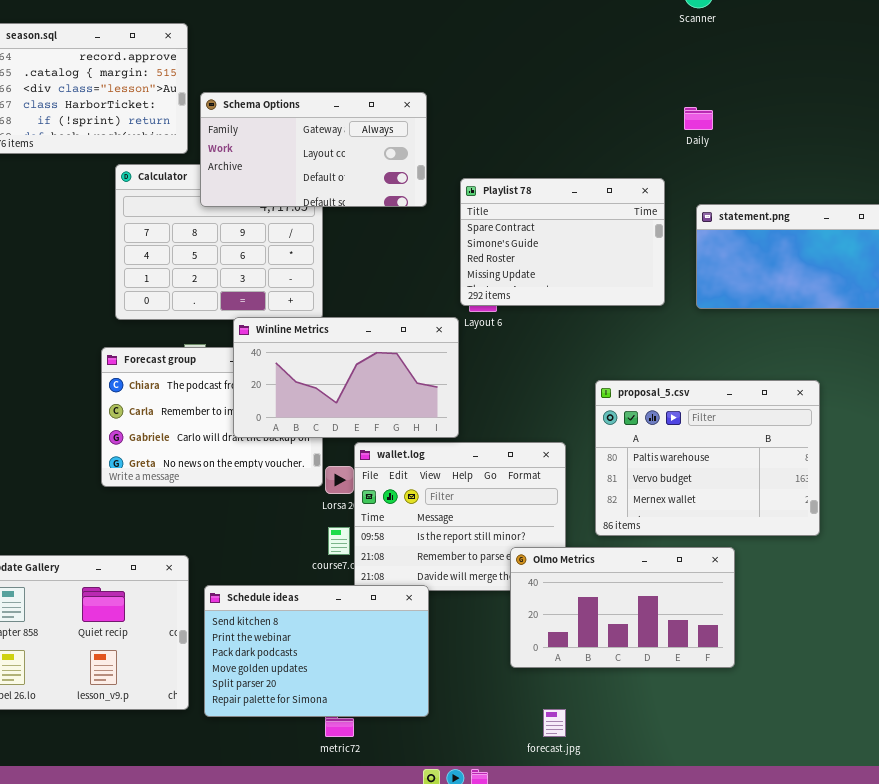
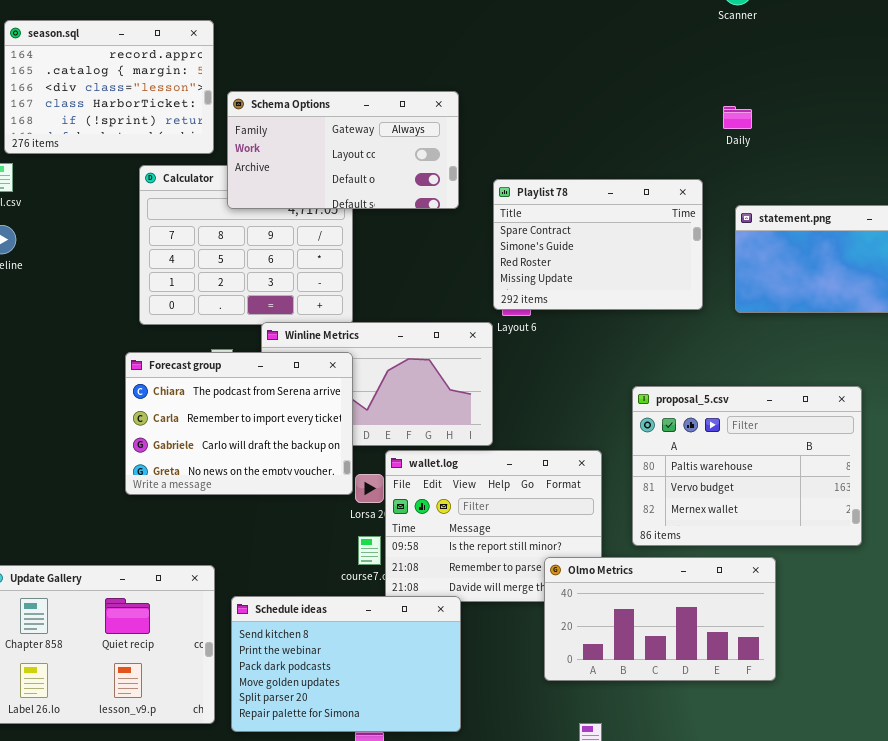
Forecast group: [101,347,323,487] -> [125,352,353,495], raised

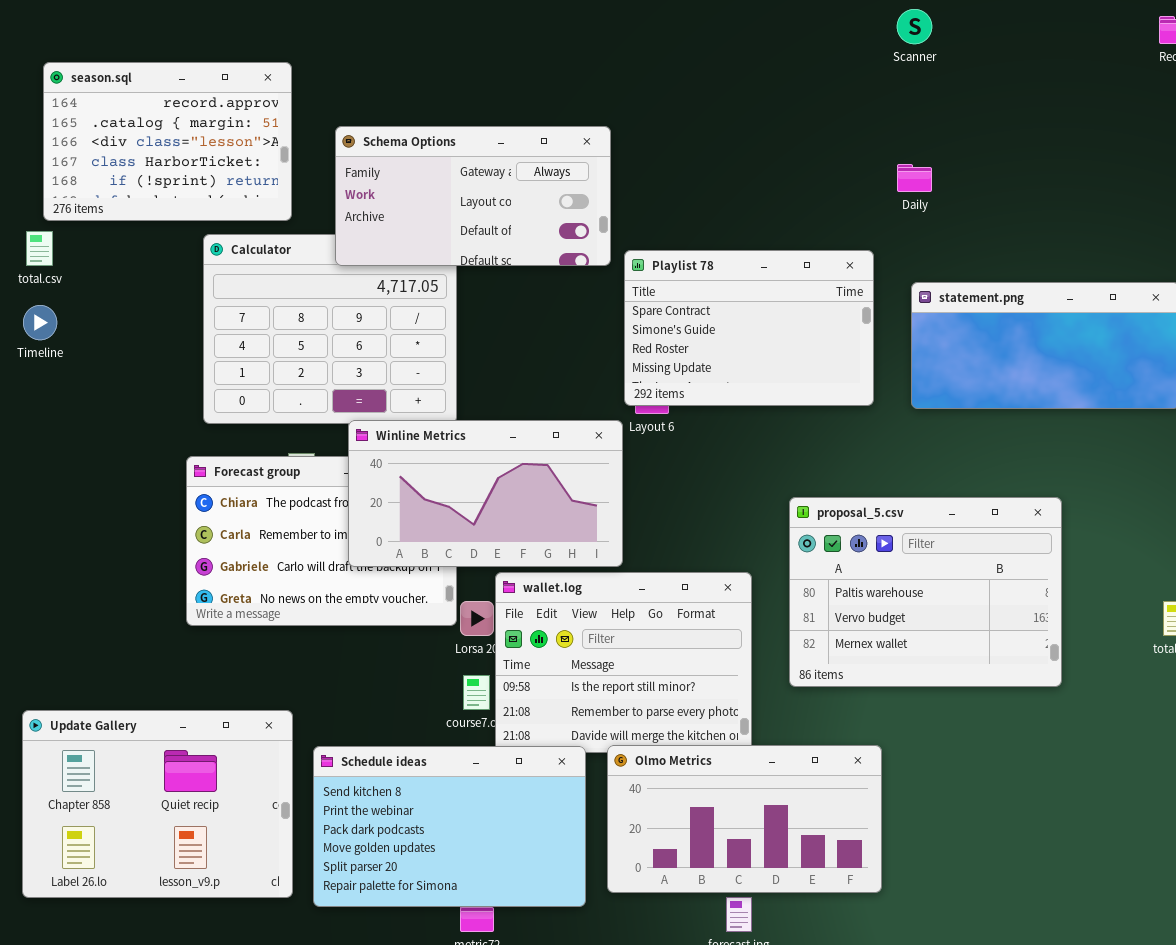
Schema Options: [227,91,459,209] -> [335,126,611,266], moved
Winline Metrics: [261,322,493,446] -> [348,420,623,567], raised
Olmo Metrics: [544,557,776,681] -> [607,745,882,893], moved

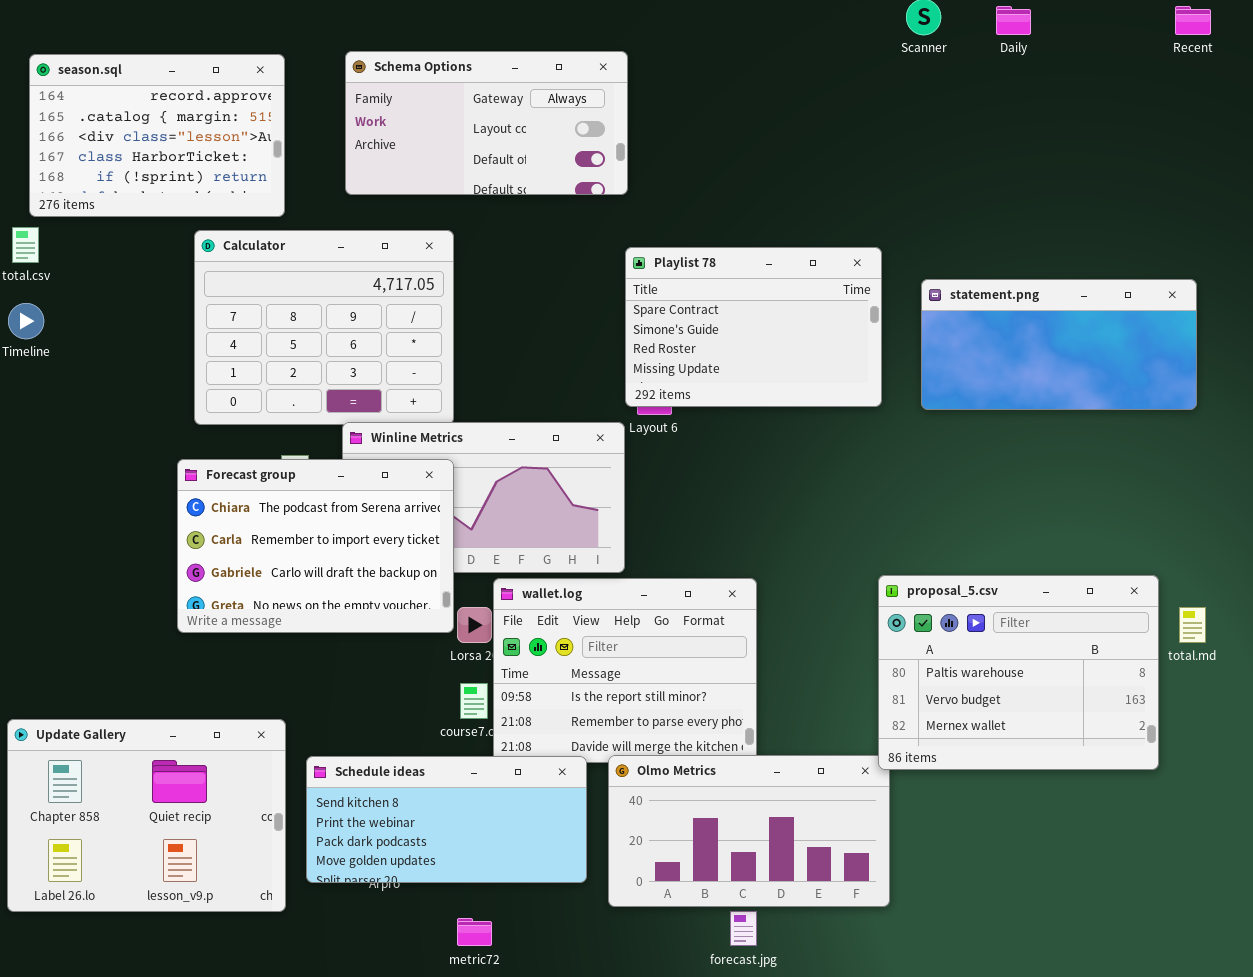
Schema Options: [335,126,611,266] -> [345,51,628,195], moved
Daily: [897,164,932,192] -> [996,6,1031,35], moved
Forecast group: [186,456,457,626] -> [177,459,454,633], raised
proposal_5.csv: [789,497,1062,687] -> [878,575,1159,770], moved
Schedule ideas: [313,746,586,907] -> [306,756,587,883], resized

